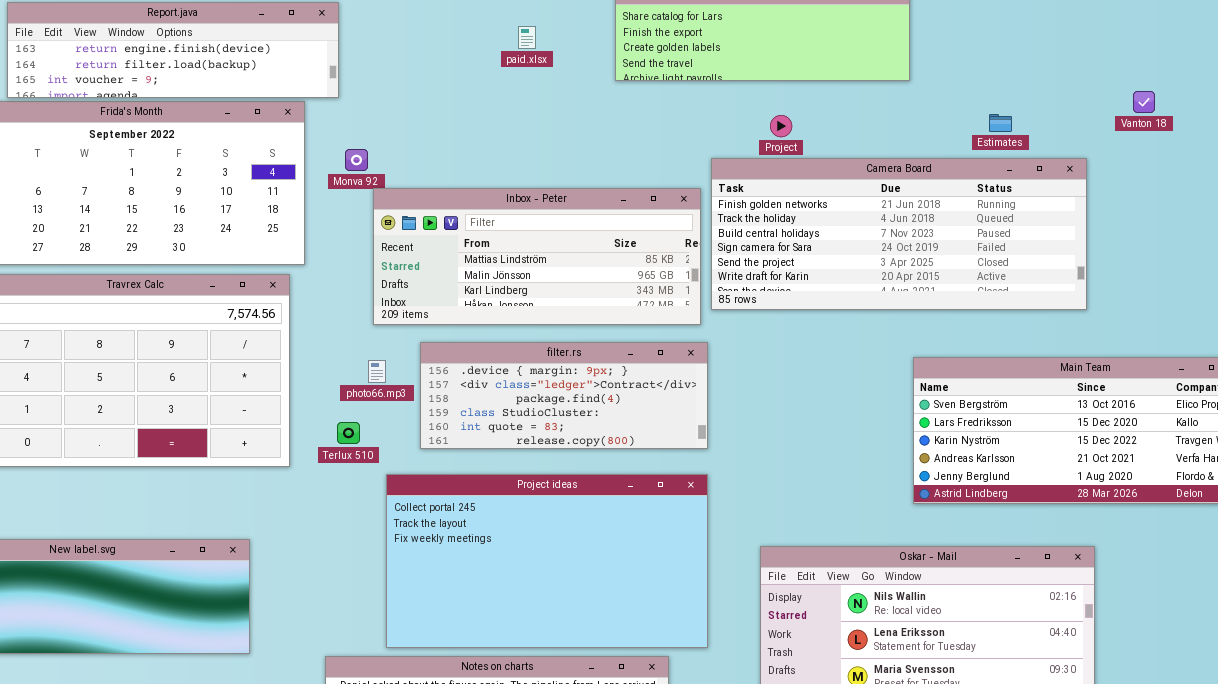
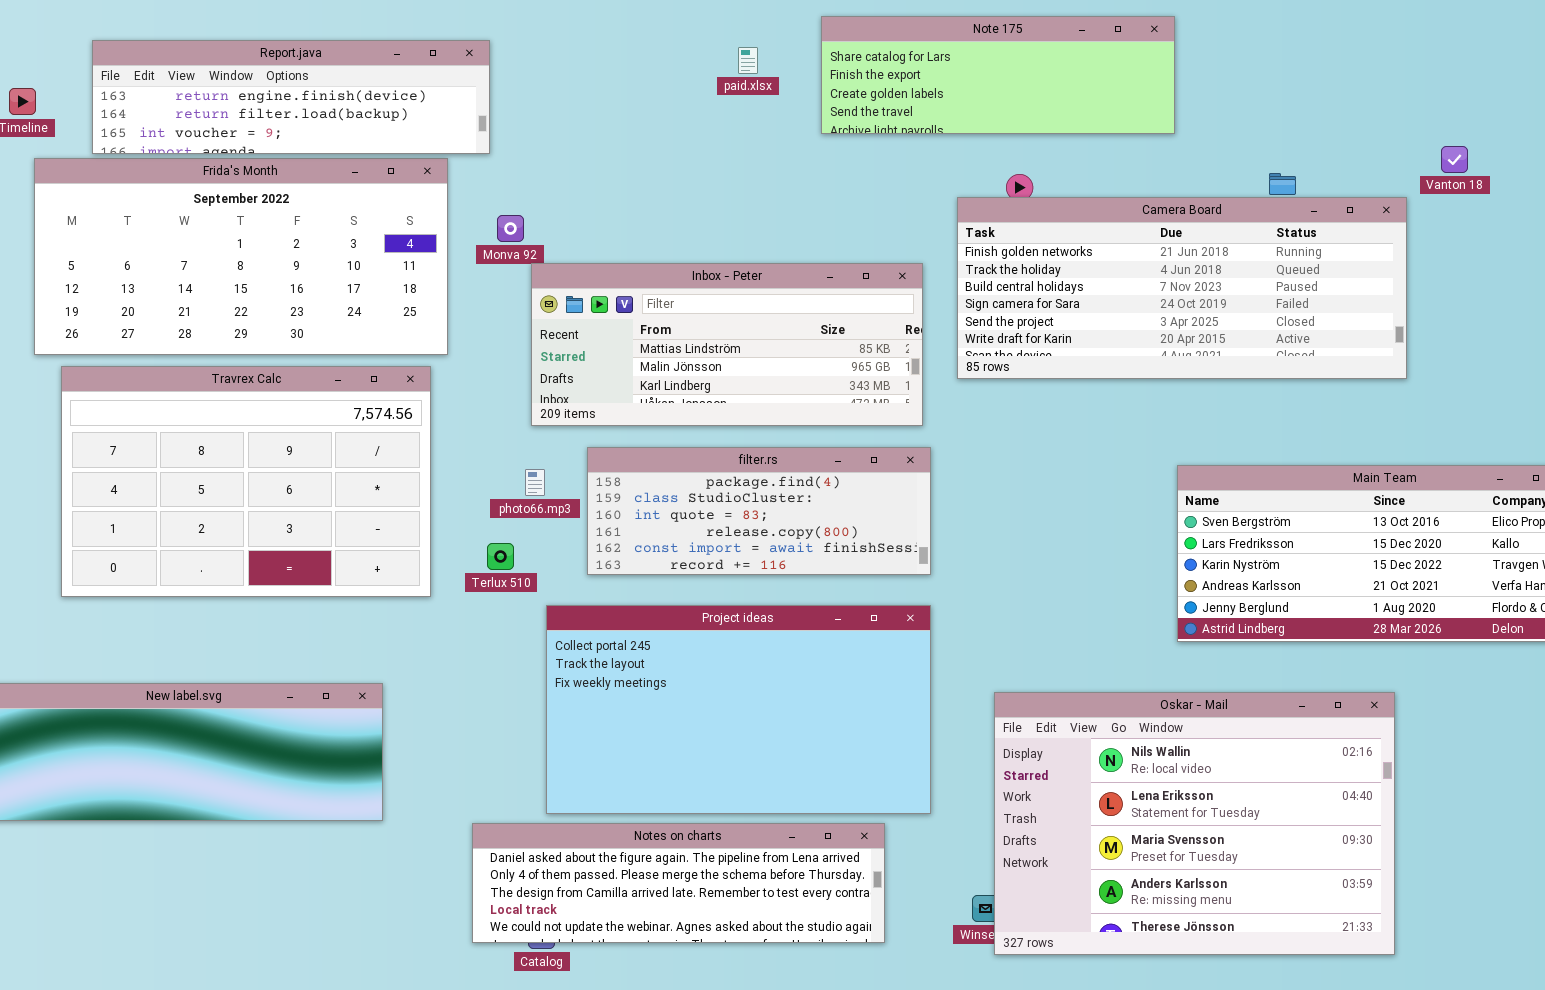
paid.xlsx: [518,26,536,49] -> [738,47,758,74], moved
Camera Board: [711,158,1087,310] -> [957,197,1407,379], moved
filter.rs: [420,342,708,449] -> [587,447,931,575], scrolled down 2 rows

